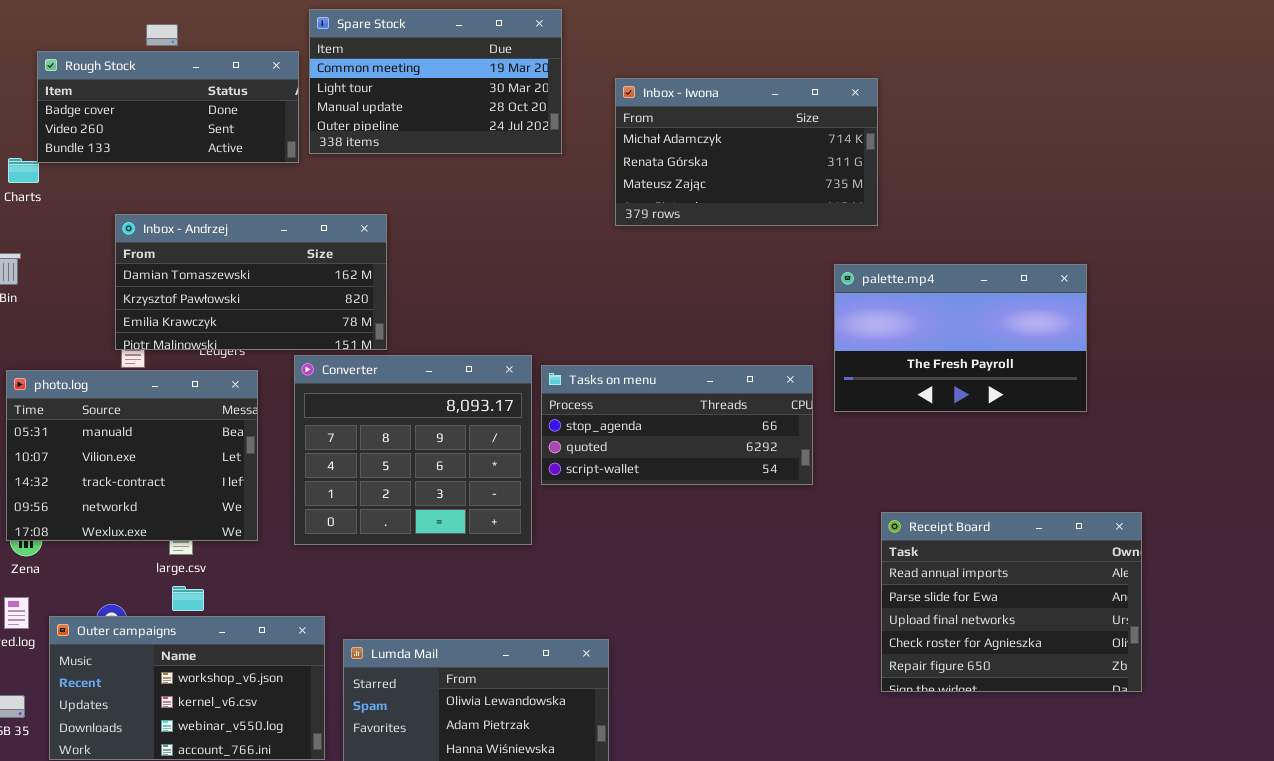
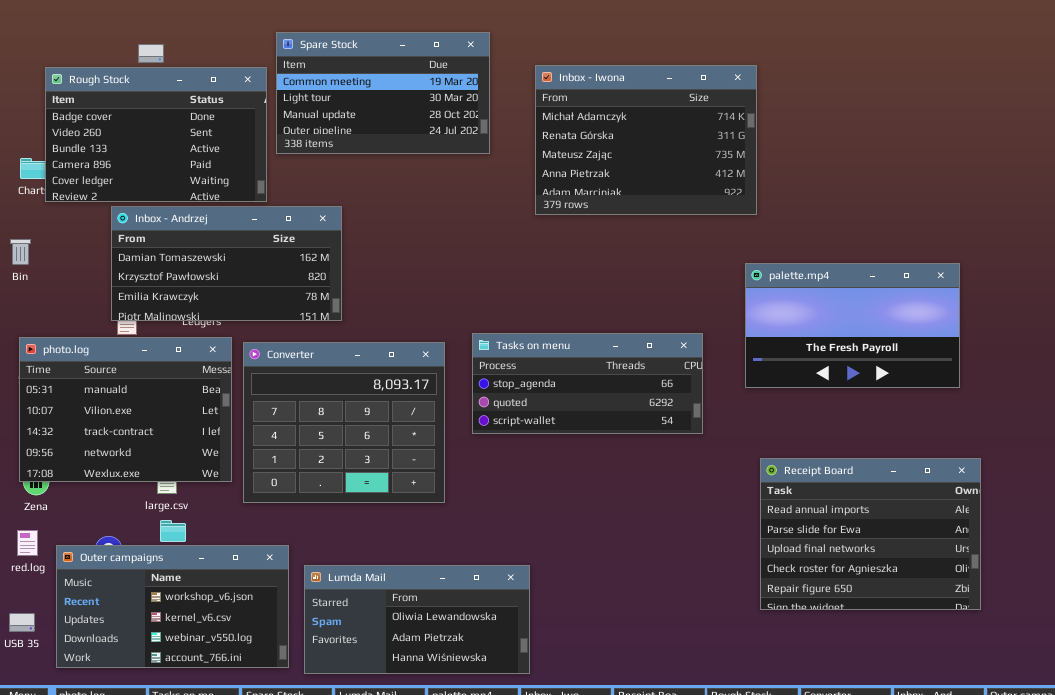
Rough Stock: [37,51,299,163] -> [45,67,267,202], resized
Inbox - Iwona: [615,78,878,226] -> [535,65,757,215], resized
palette.mp4: [834,264,1087,412] -> [745,263,960,388], moved
Converter: [294,355,532,545] -> [243,342,445,503], moved

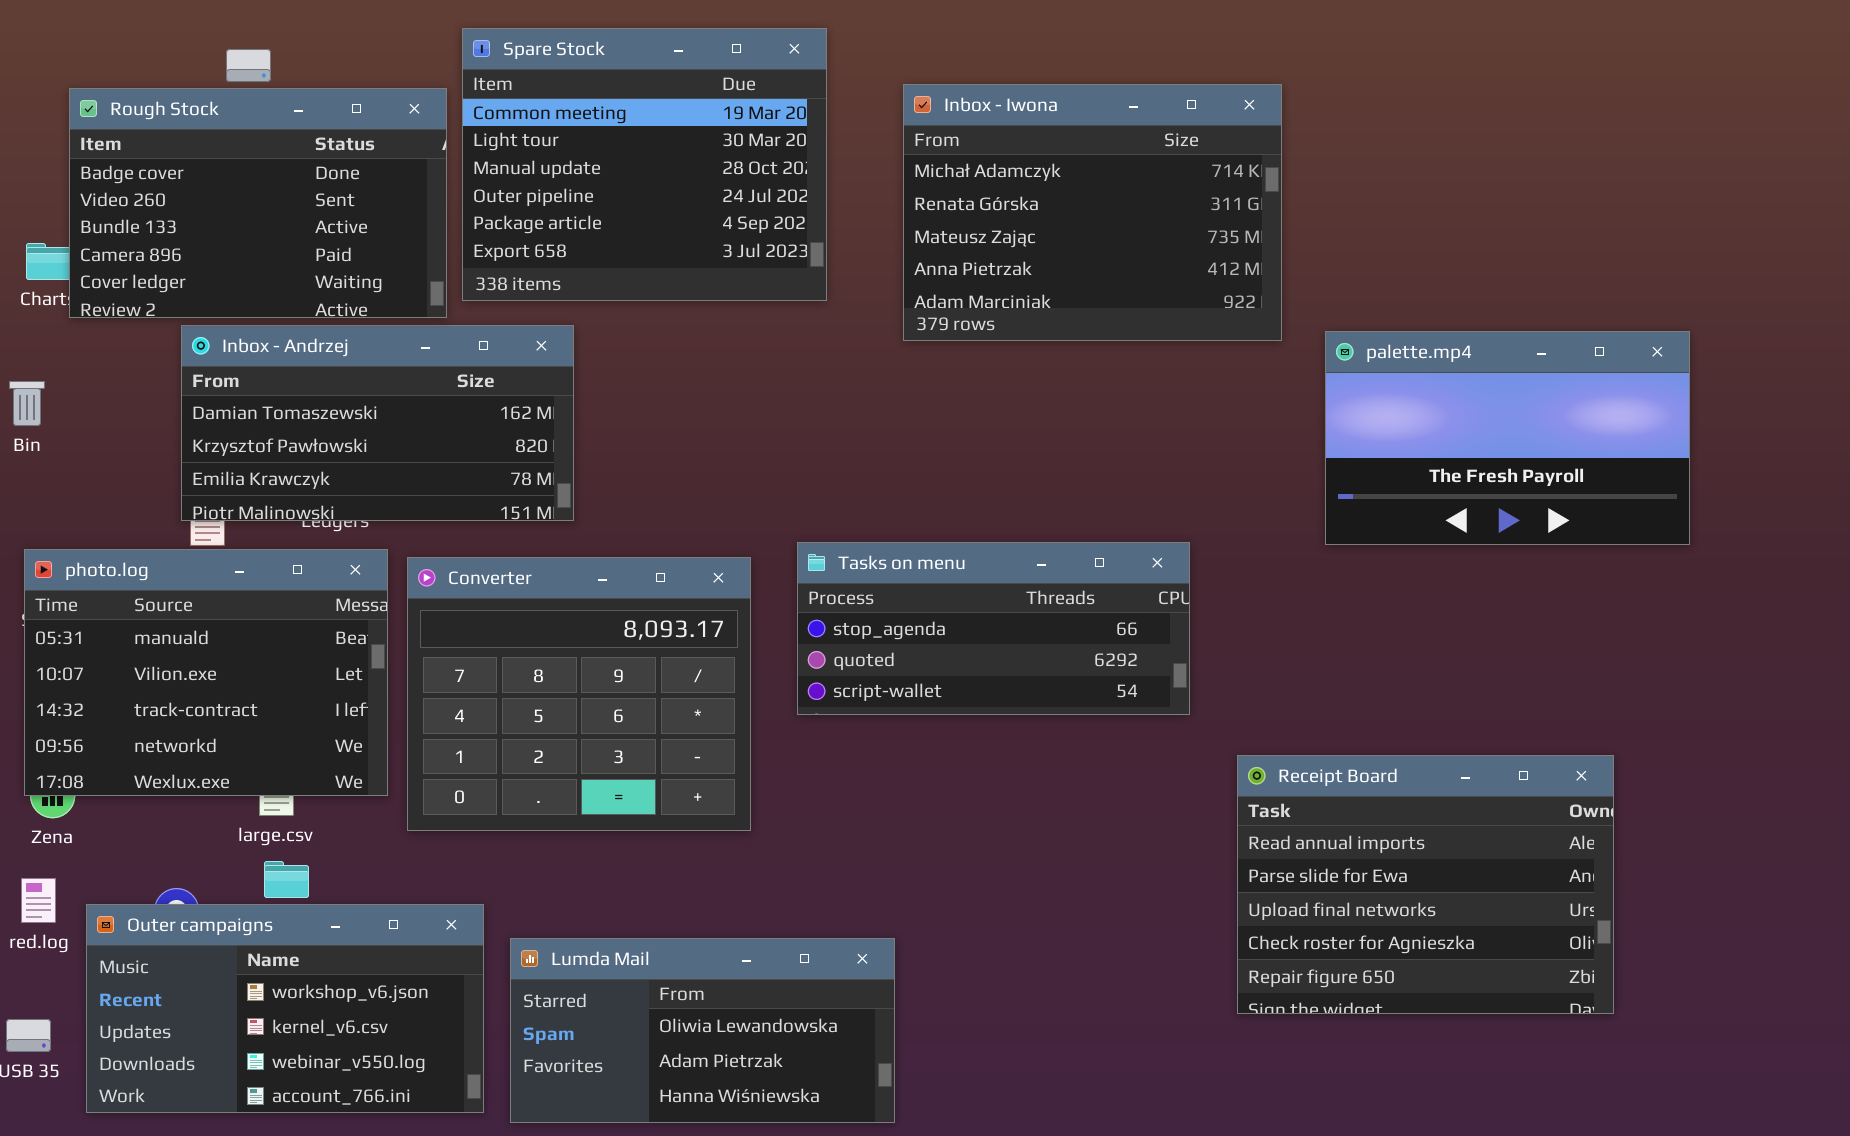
Spare Stock: [276,32,490,154] -> [462,28,827,301], resized
palette.mp4: [745,263,960,388] -> [1325,331,1690,545], moved
Receipt Board: [760,458,981,610] -> [1237,755,1614,1014], moved

